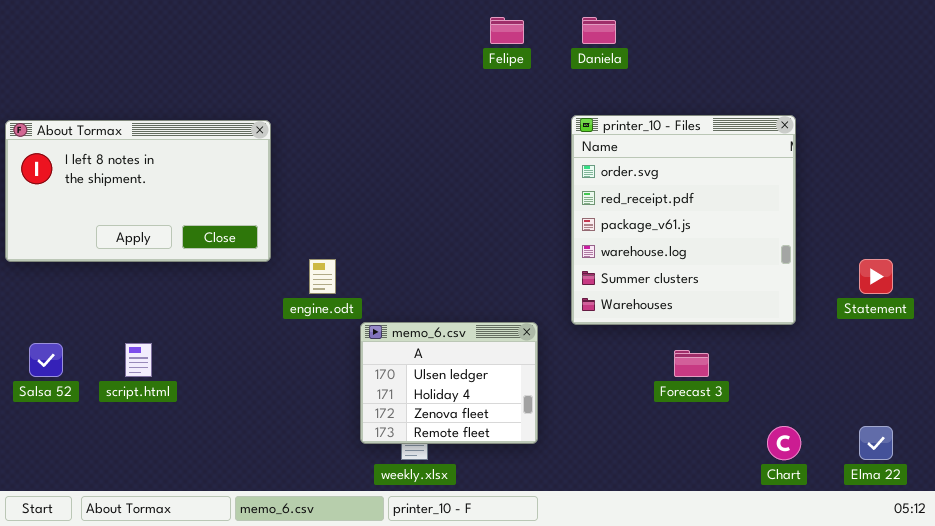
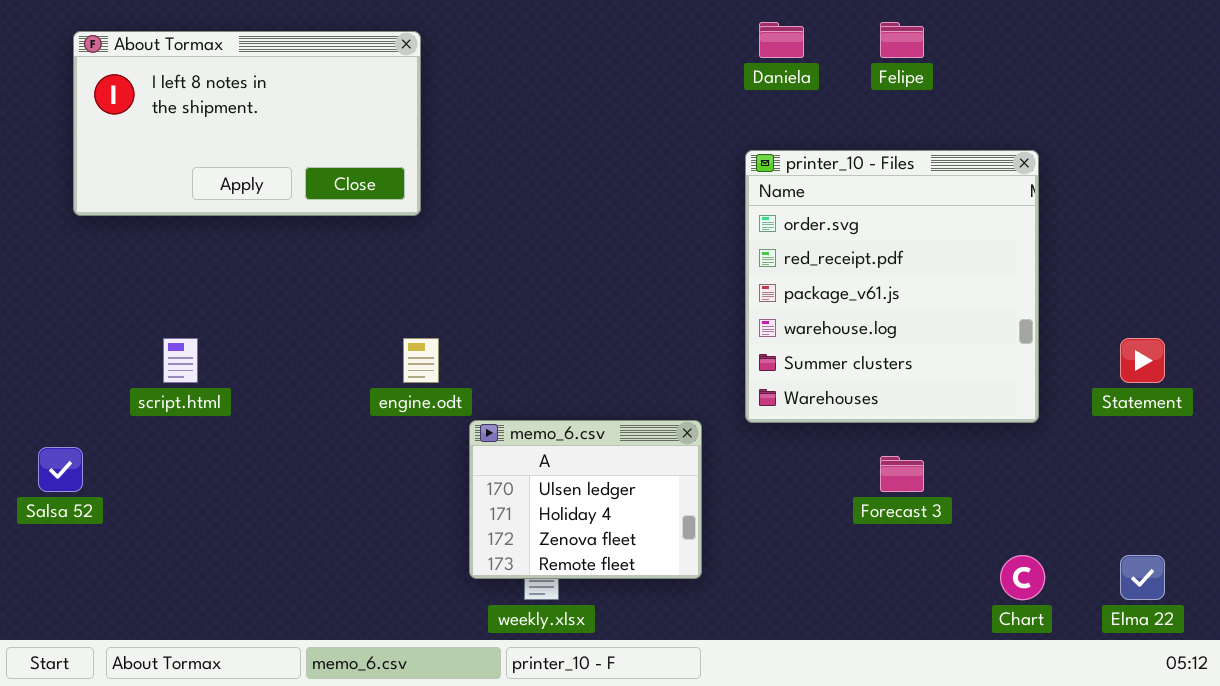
Felipe: [490,17,524,44] -> [880,22,924,58], moved
About Tormax: [5,120,271,262] -> [73,31,421,216], moved
script.html: [125,343,152,377] -> [163,338,198,383], moved

